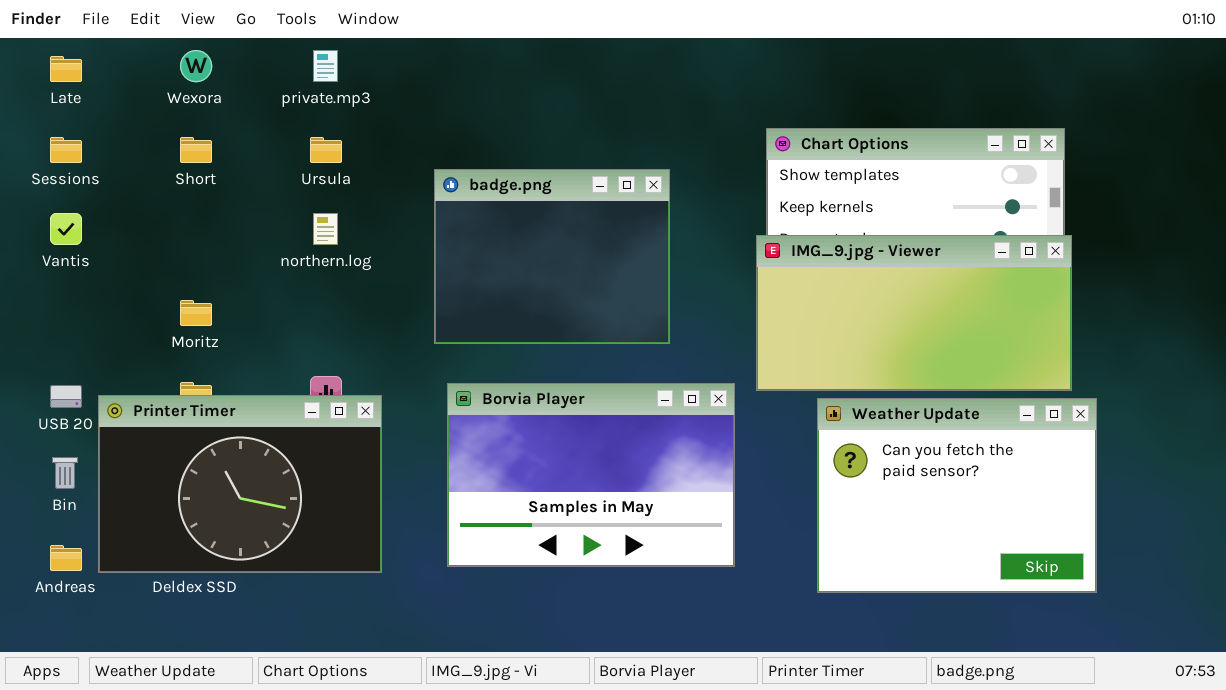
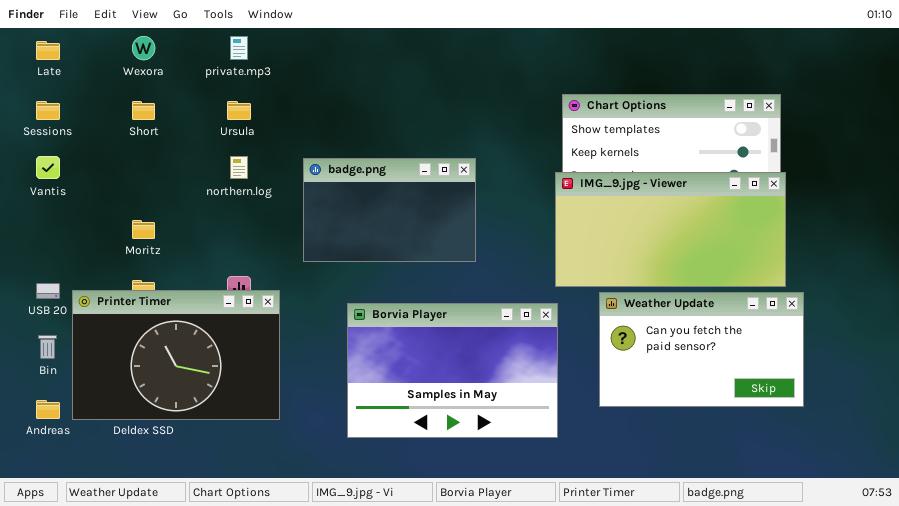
badge.png: [434,169,670,344] -> [303,158,476,262], moved, resized
Borvia Player: [447,383,735,567] -> [347,303,558,438], moved
Weather Update: [817,398,1097,593] -> [599,292,804,407], resized

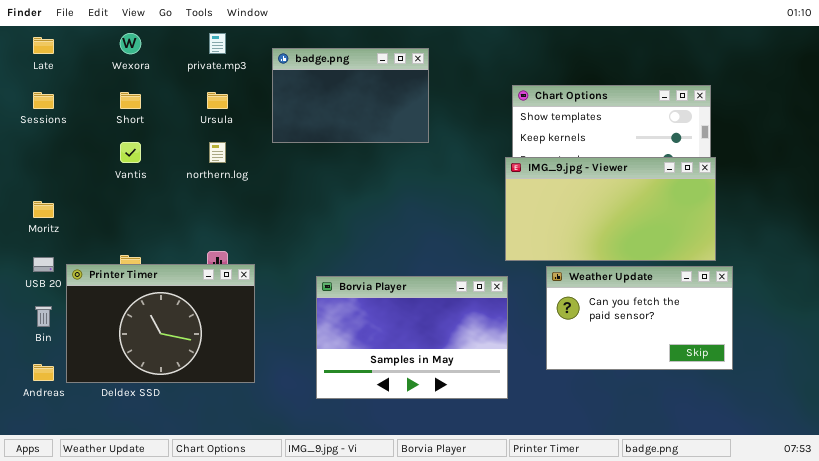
Vantis: [36,156,60,179] -> [120,142,141,163], moved
badge.png: [303,158,476,262] -> [272,48,429,143], moved
Moritz: [132,220,155,239] -> [33,201,54,218], moved

